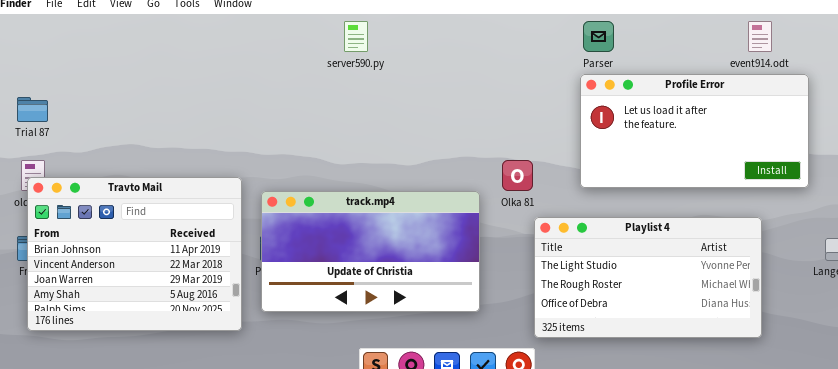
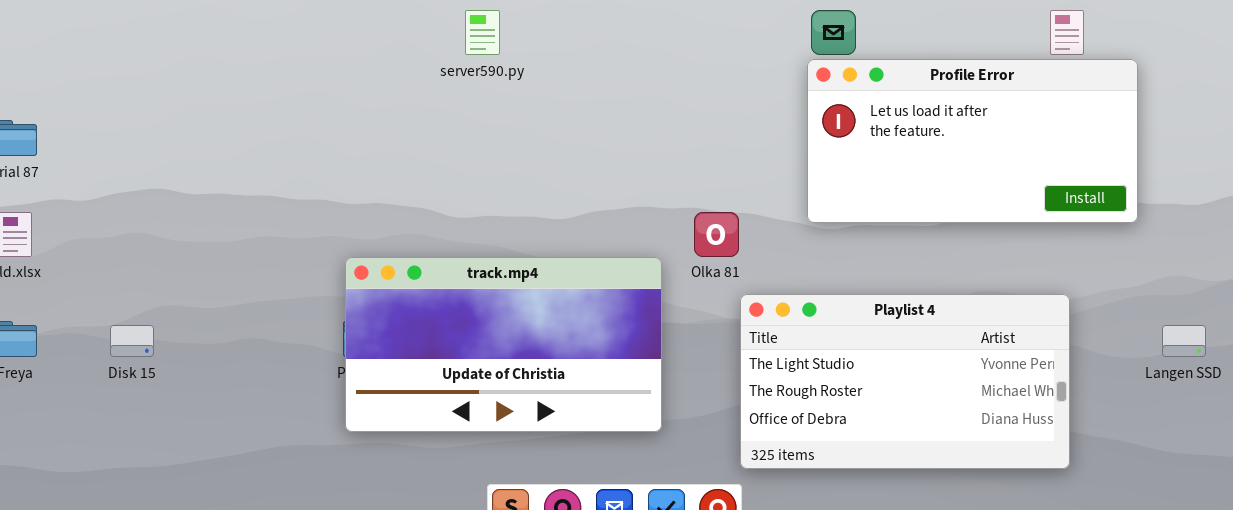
Profile Error: [580,74,809,188] -> [807,59,1138,223], moved
Travto Mail: [27,177,242,331] -> none, closed

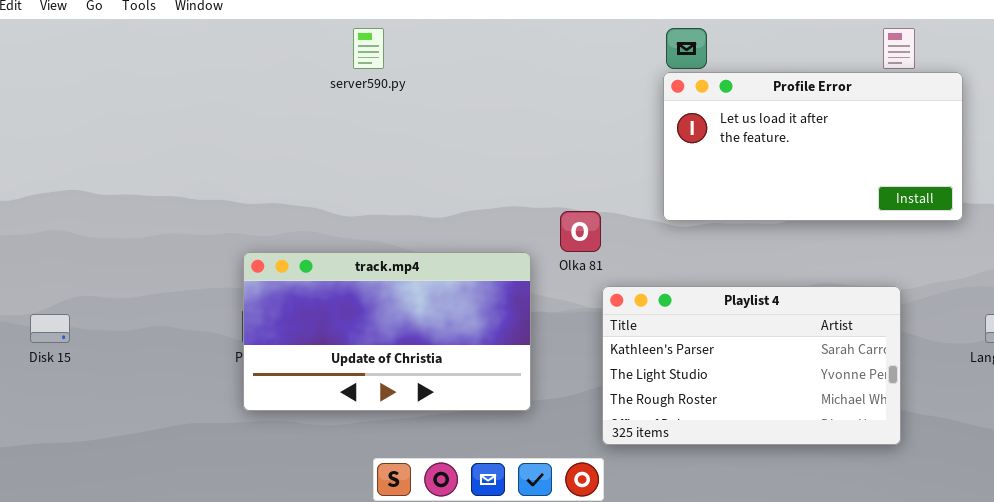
Playlist 4: [740,294,1070,469] -> [602,286,901,445], scrolled up 1 row

